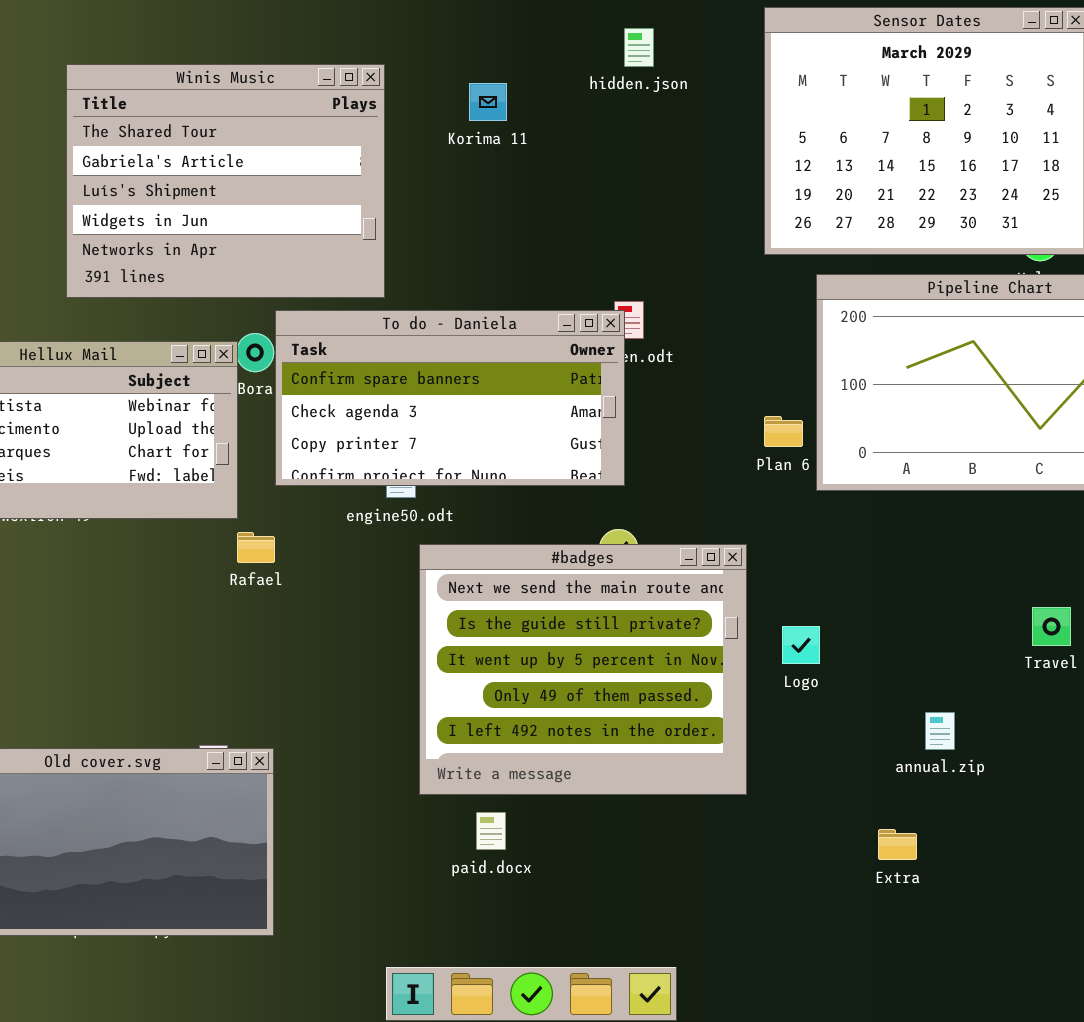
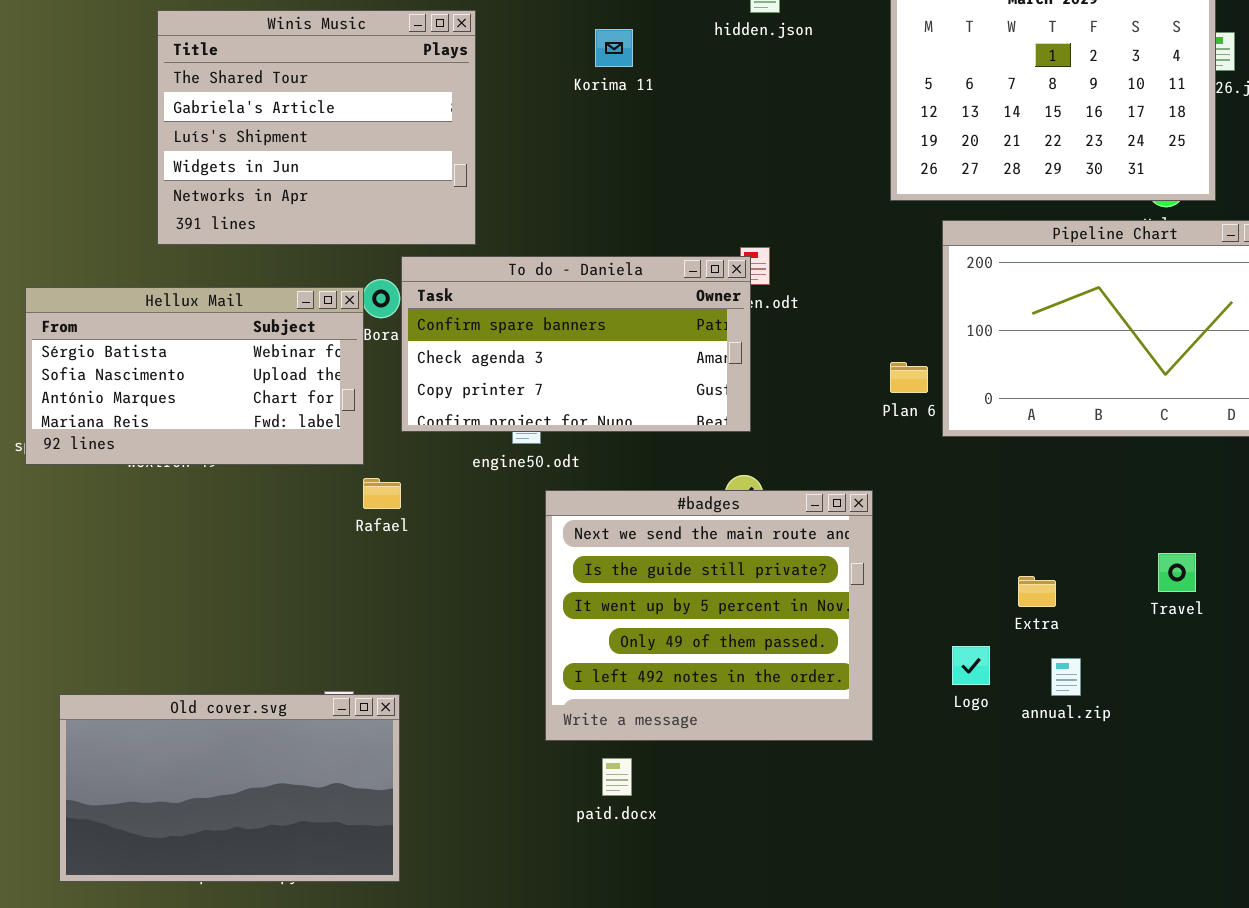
Winis Music: [66,64,385,298] -> [157,10,476,245], moved
Logo: [782,626,820,664] -> [952,646,990,685], moved
Extra: [878,829,917,860] -> [1018,576,1056,607], moved

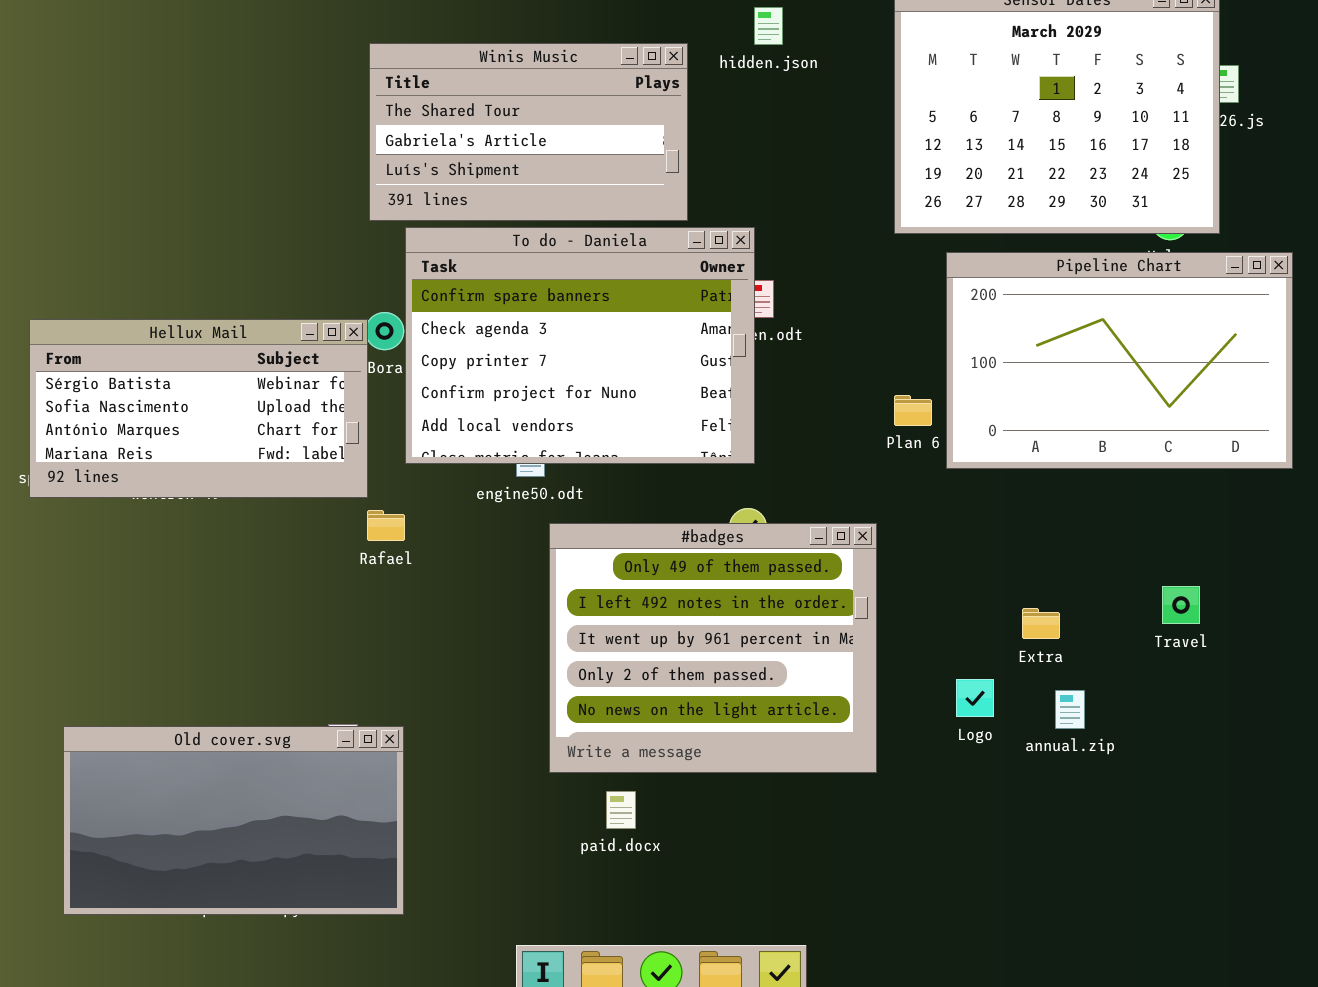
Winis Music: [157,10,476,245] -> [369,43,688,221], moved, resized
To do - Daniela: [401,256,751,432] -> [405,227,755,464], resized
#badges: [545,490,873,741] -> [549,523,877,773], scrolled down 3 rows

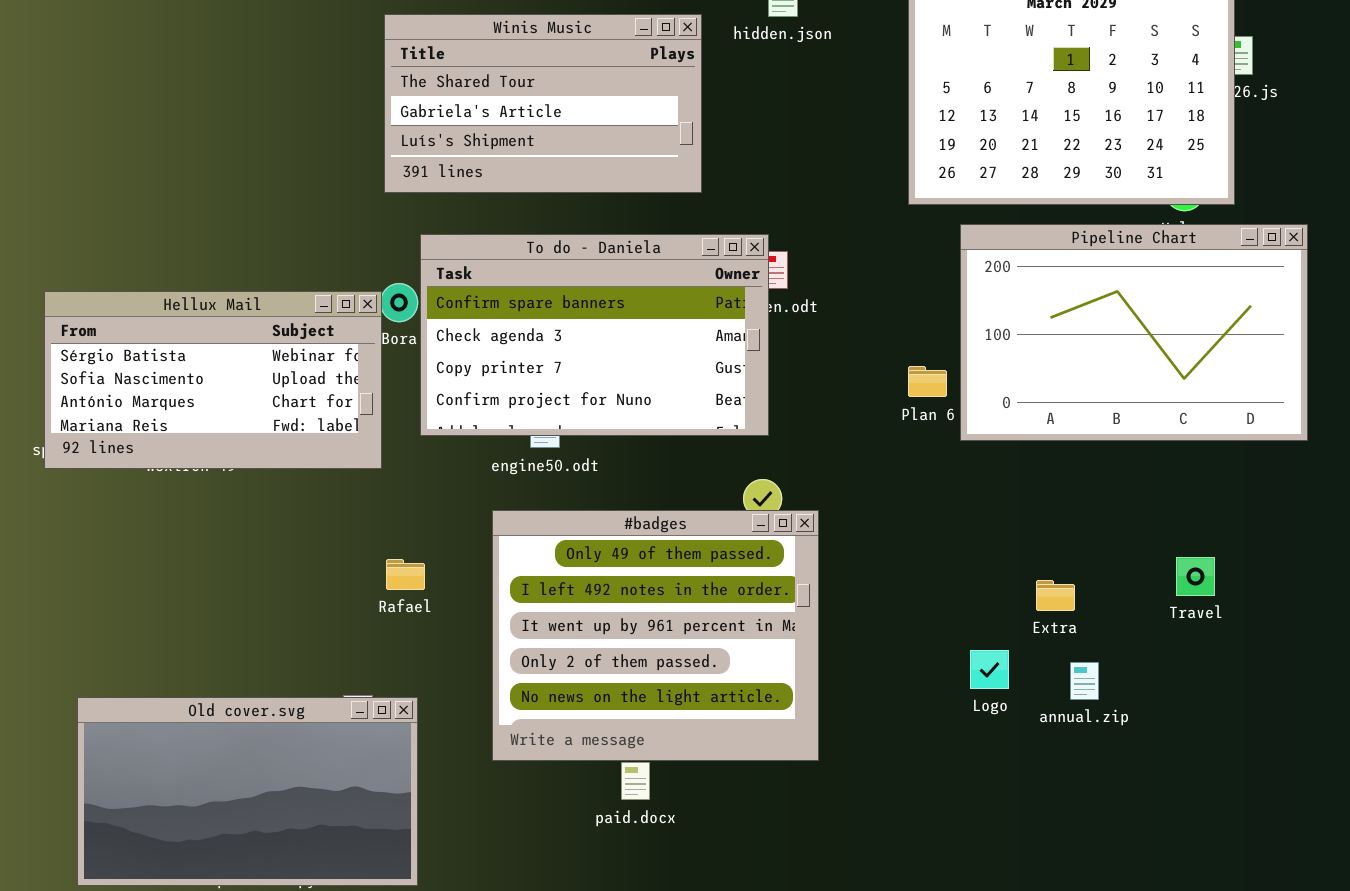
To do - Daniela: [405,227,755,464] -> [420,234,769,436], resized
Rafael: [367,510,405,541] -> [386,559,425,590], moved
#badges: [549,523,877,773] -> [492,510,819,761], moved

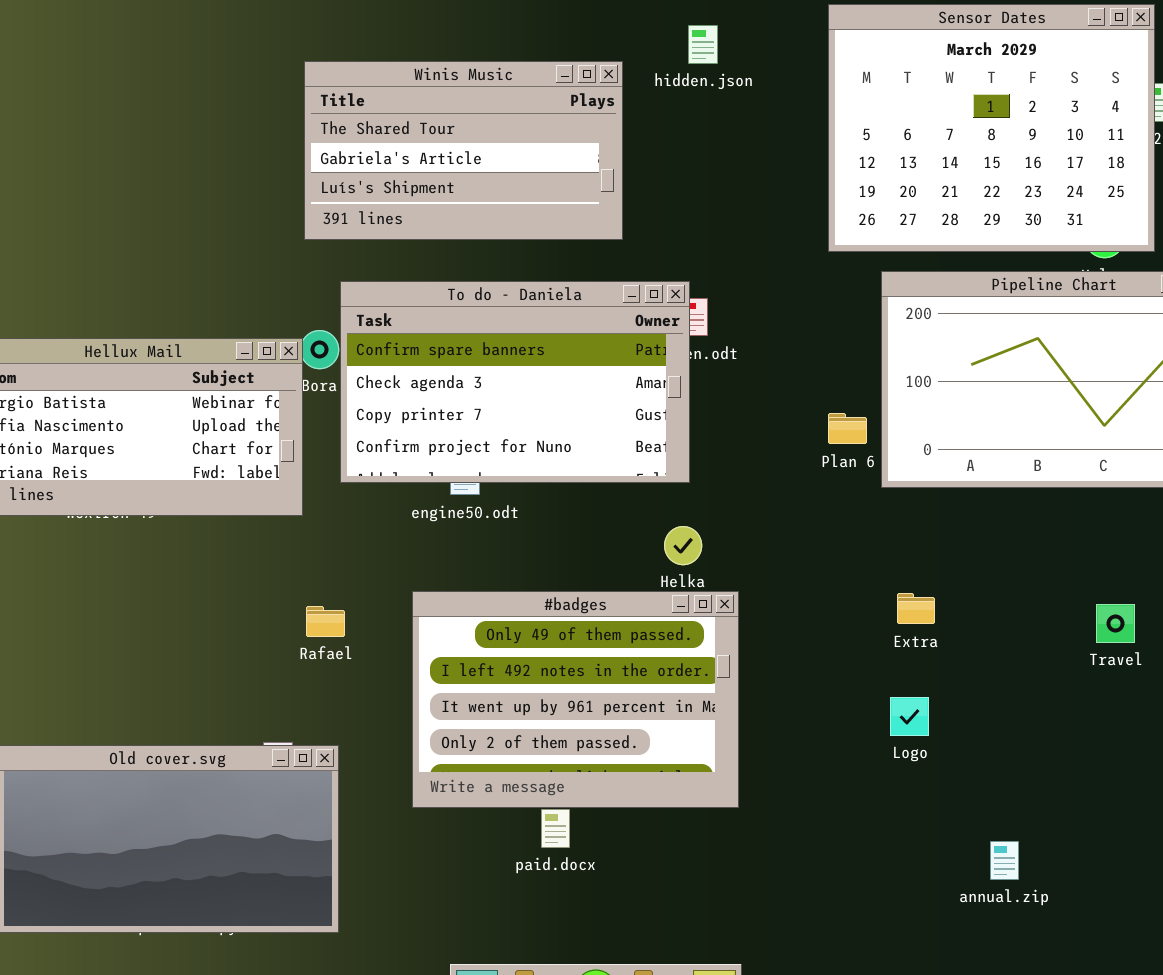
#badges: [492,510,819,761] -> [412,591,739,808], resized
Extra: [1036,580,1075,611] -> [897,593,935,624], moved
annual.zip: [1070,662,1099,700] -> [990,841,1019,880], moved

